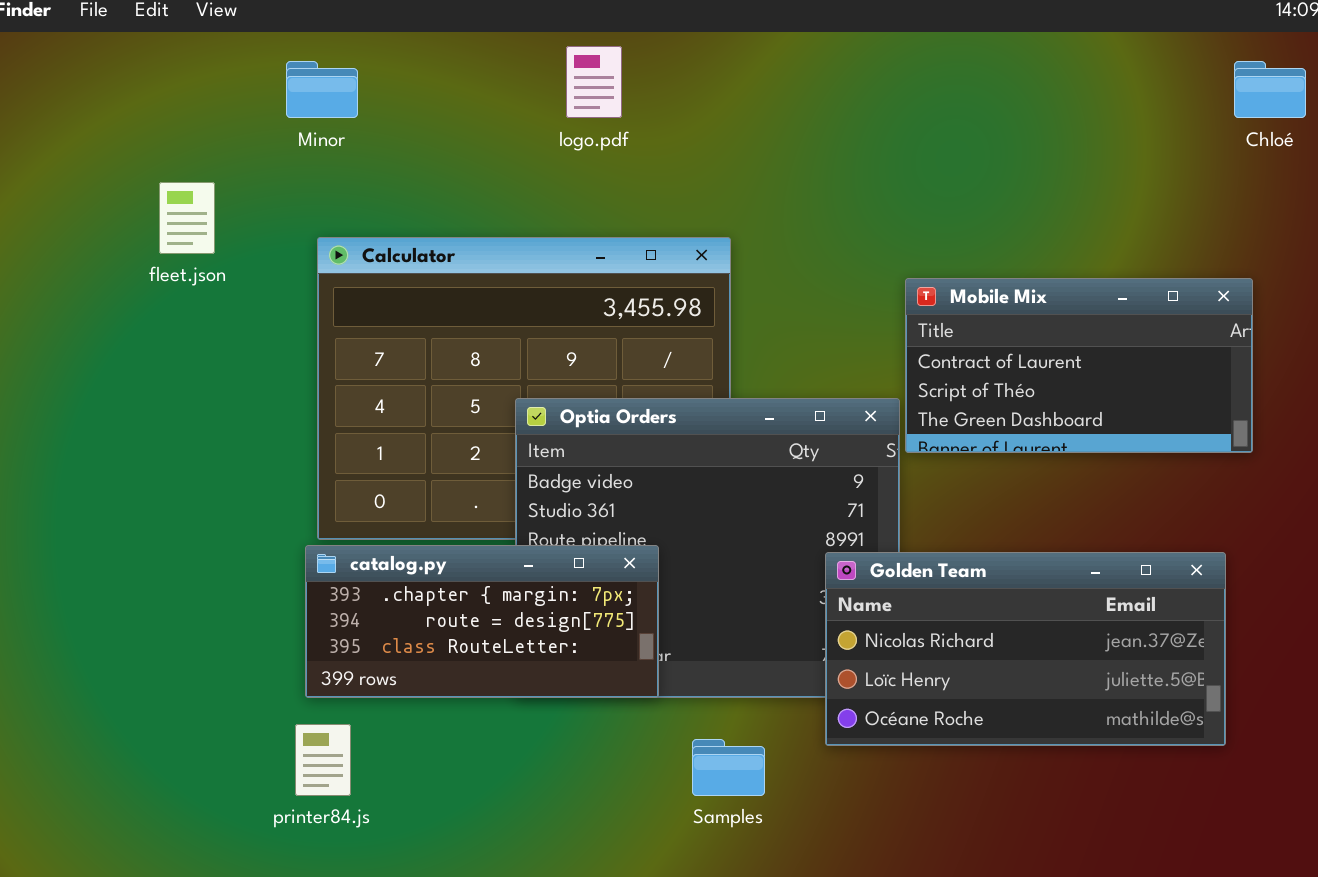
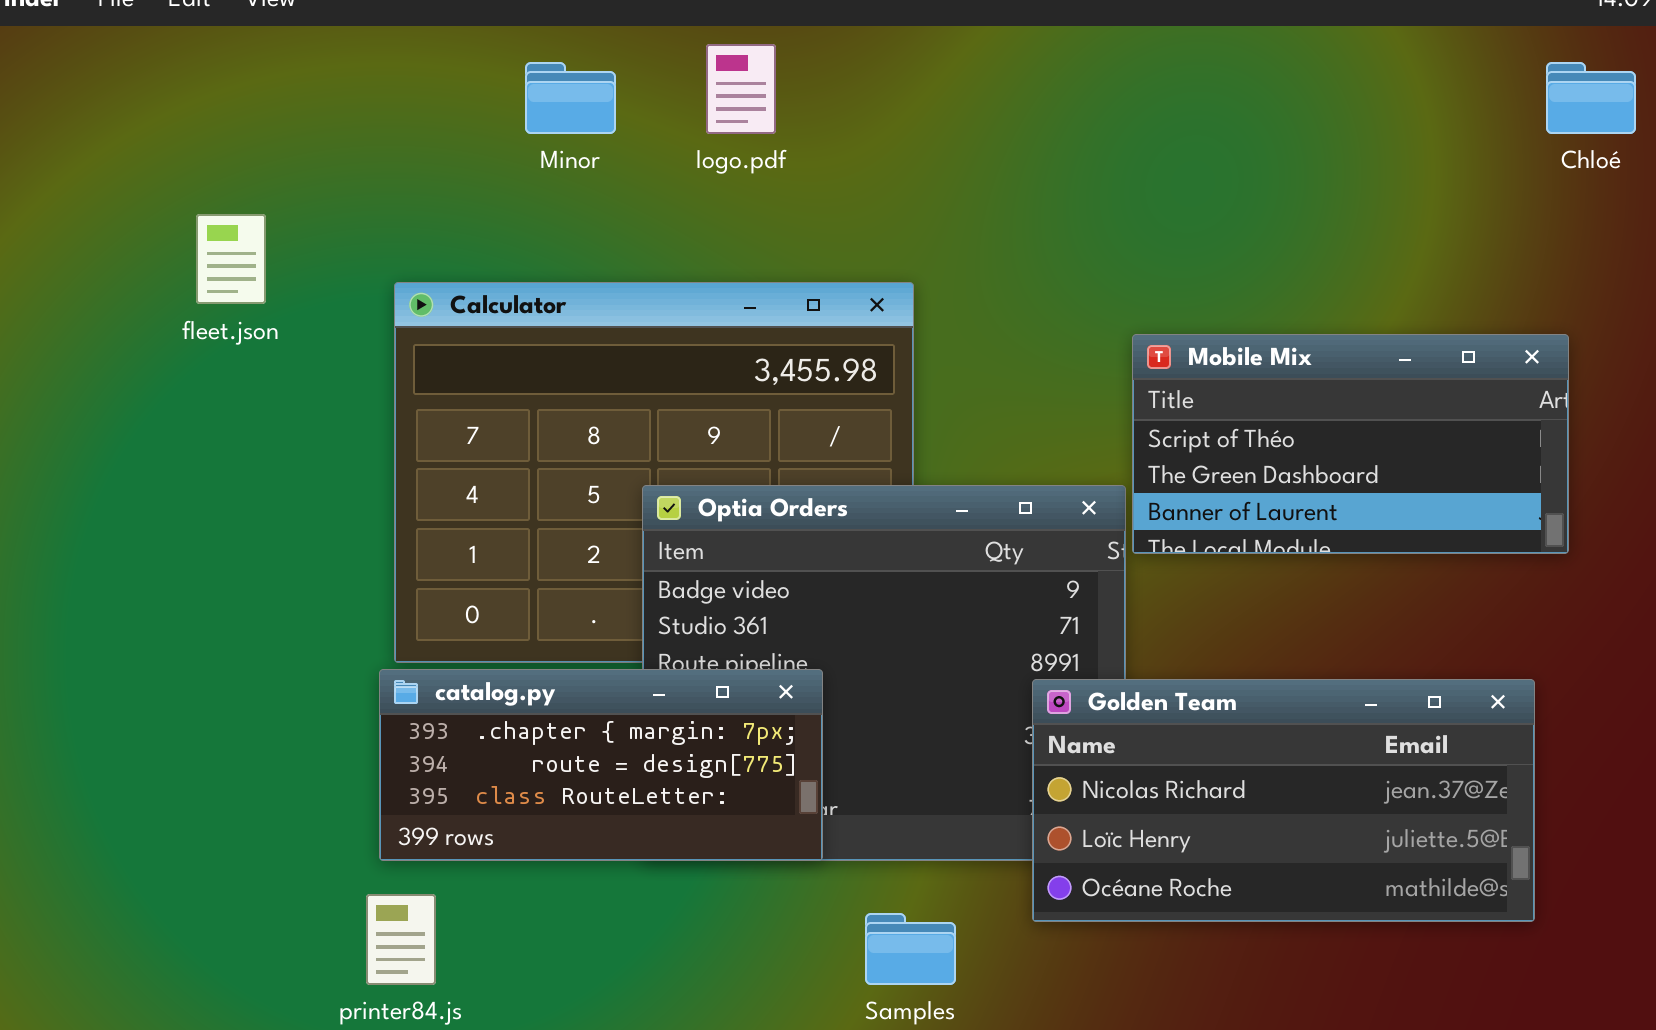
Minor: [286,61,358,118] -> [525,62,616,134], moved
Mobile Mix: [905,278,1253,453] -> [1132,334,1569,554], scrolled down 1 row

